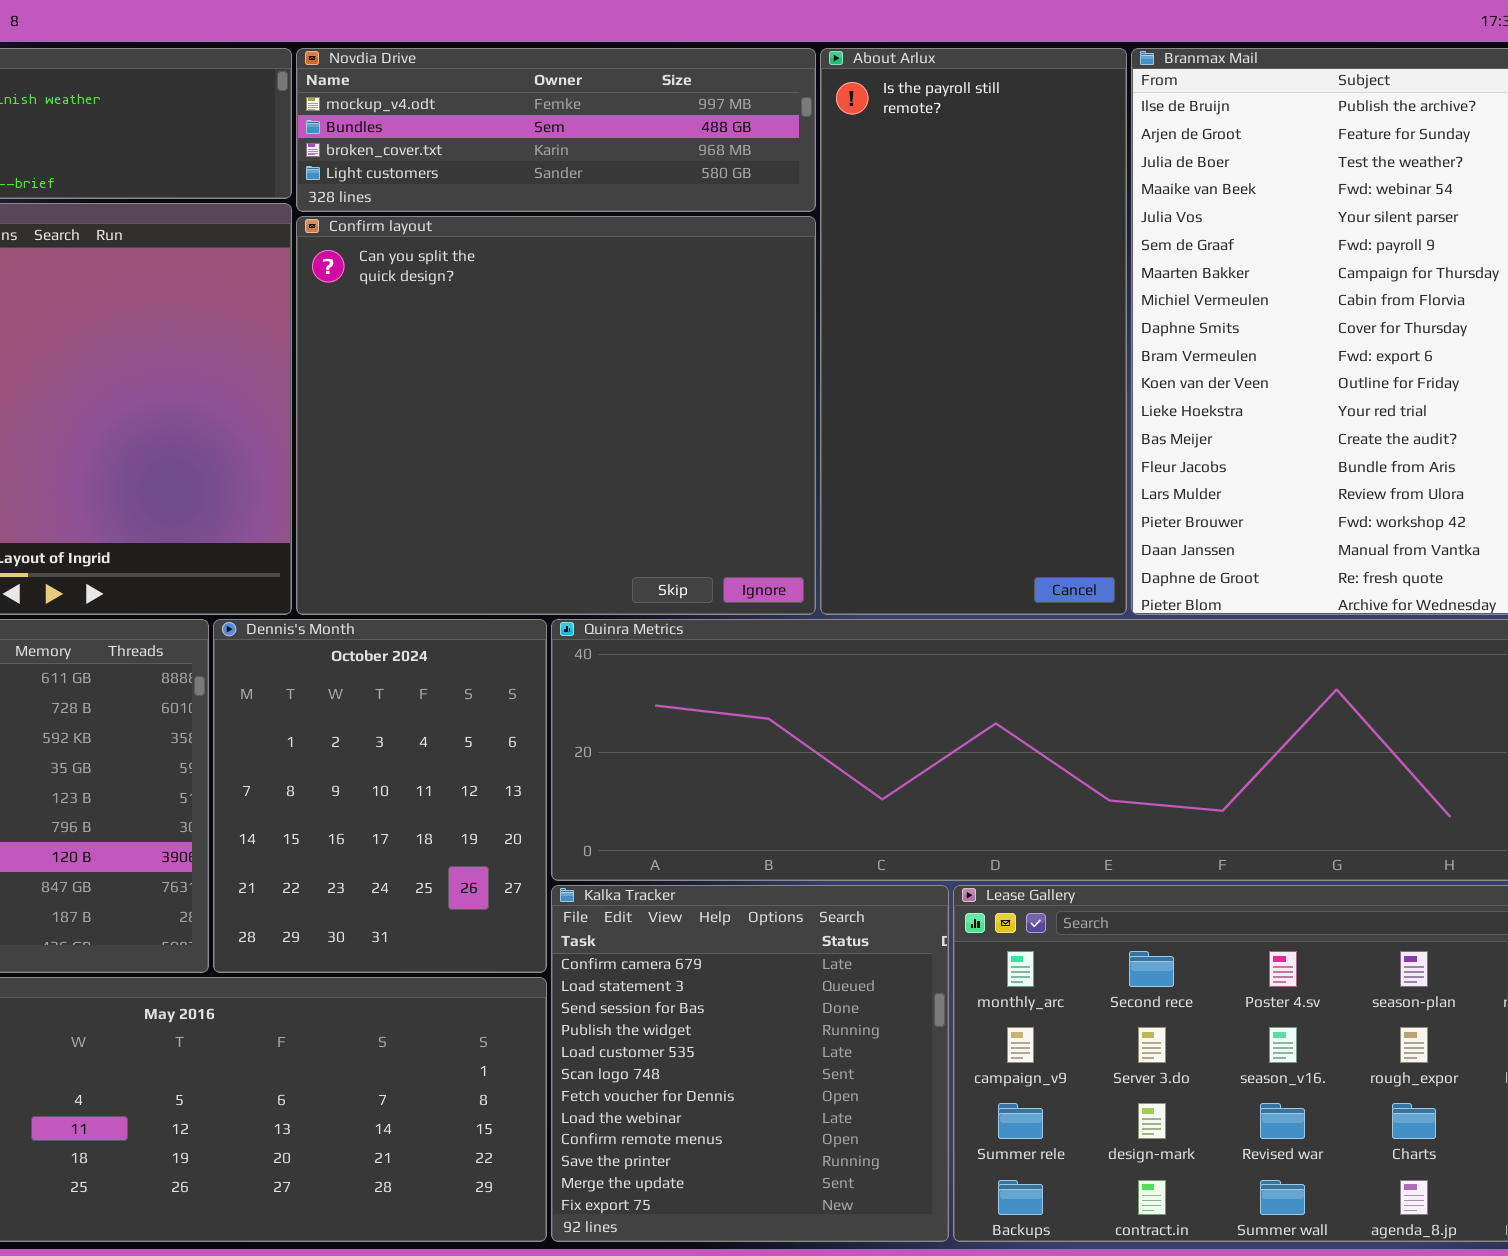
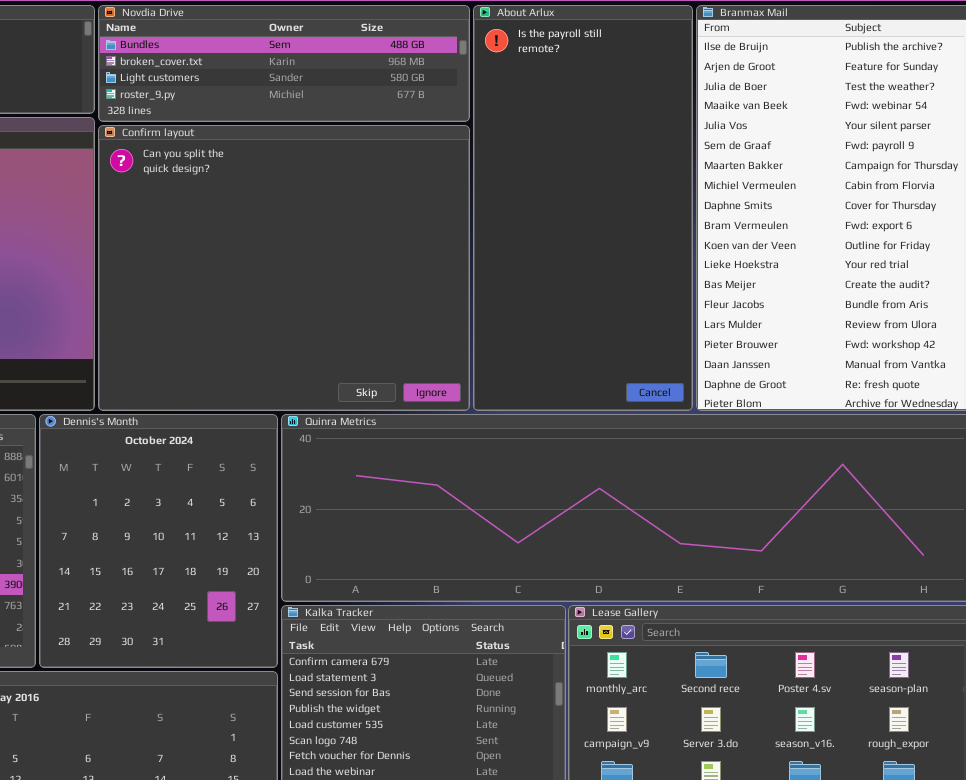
Novdia Drive: [296,48,816,212] -> [98,5,470,122], scrolled down 1 row

